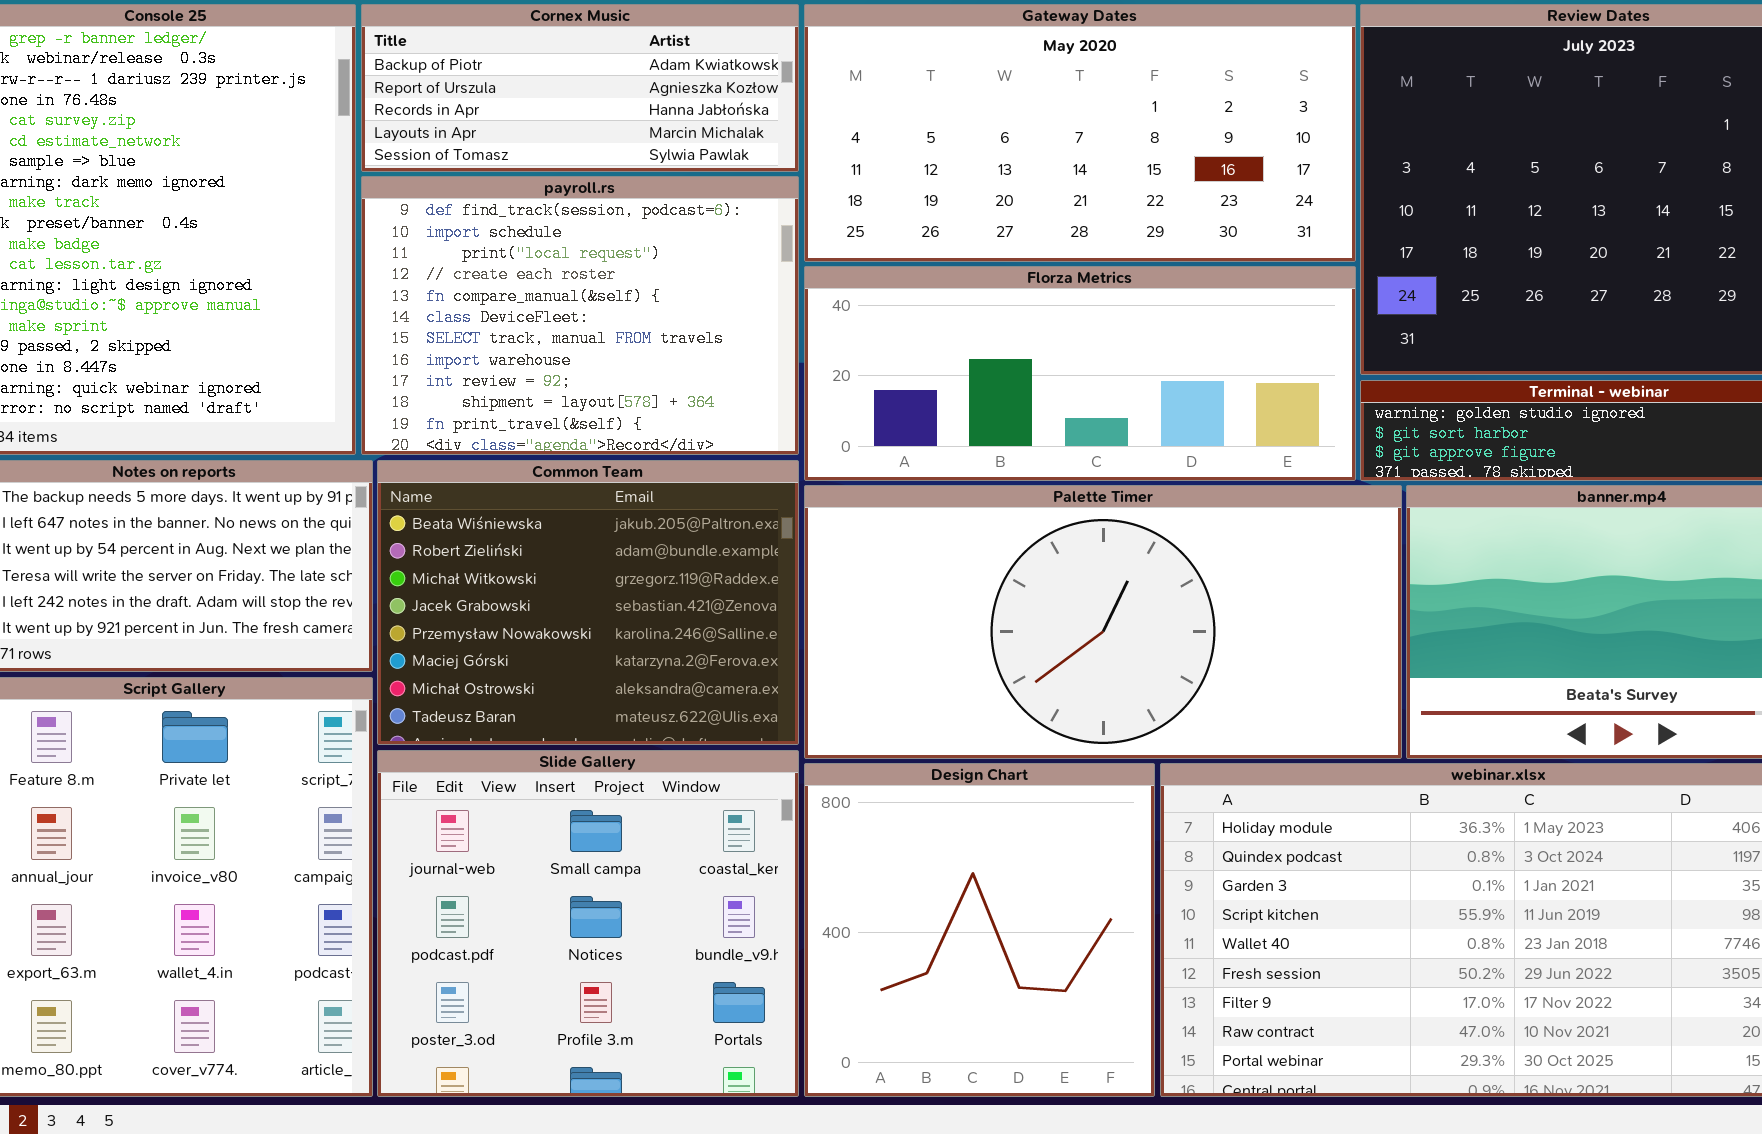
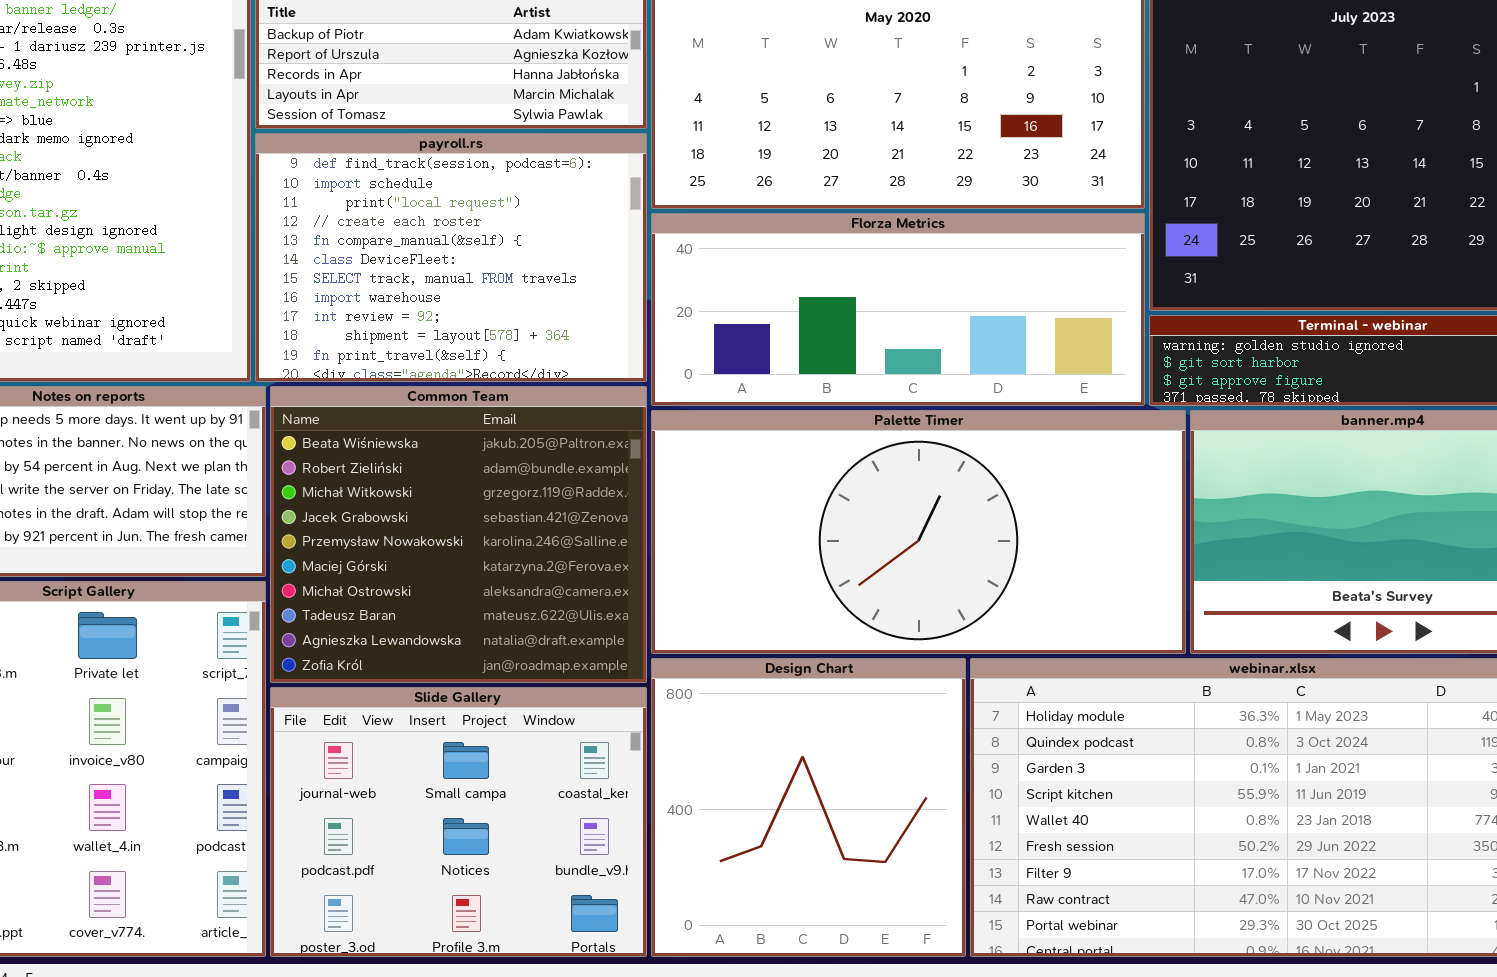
Common Team: [377,460,799,745] -> [270,386,647,683], resized
Slide Gallery: [377,750,799,1097] -> [270,687,647,957], resized

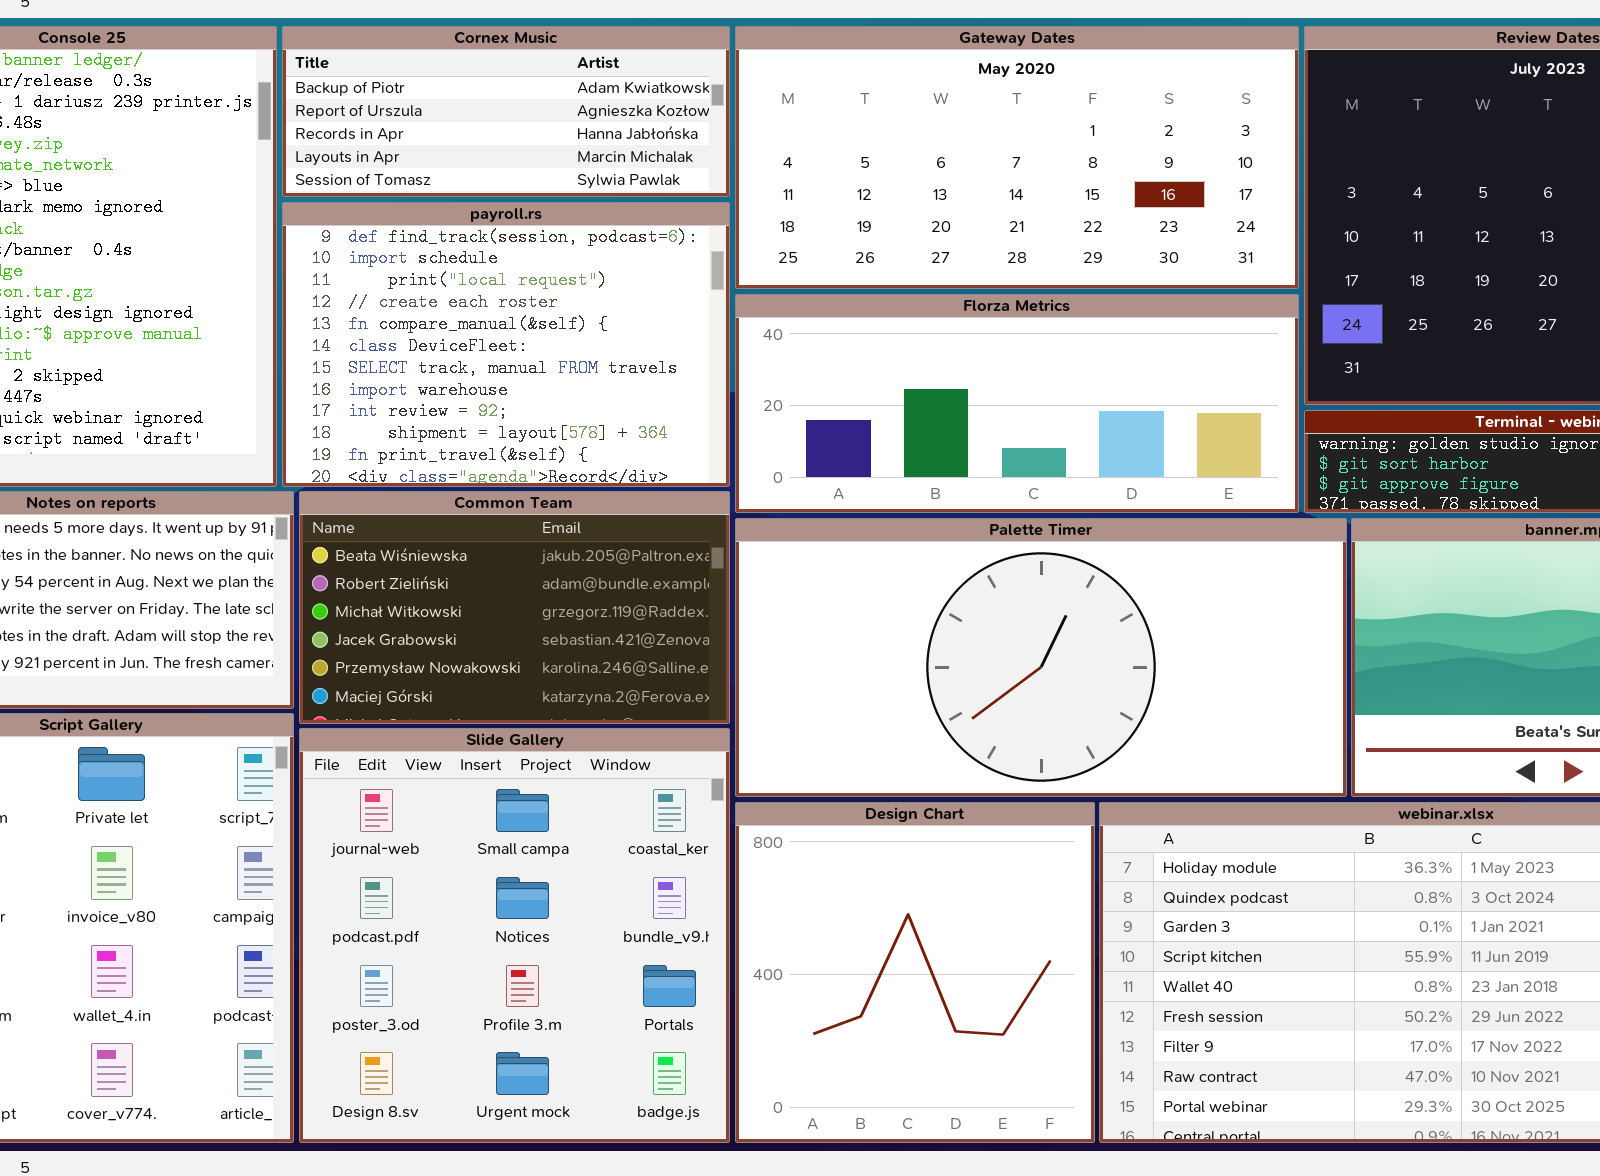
Common Team: [270,386,647,683] -> [299,491,730,724], resized
Slide Gallery: [270,687,647,957] -> [299,728,730,1143], resized

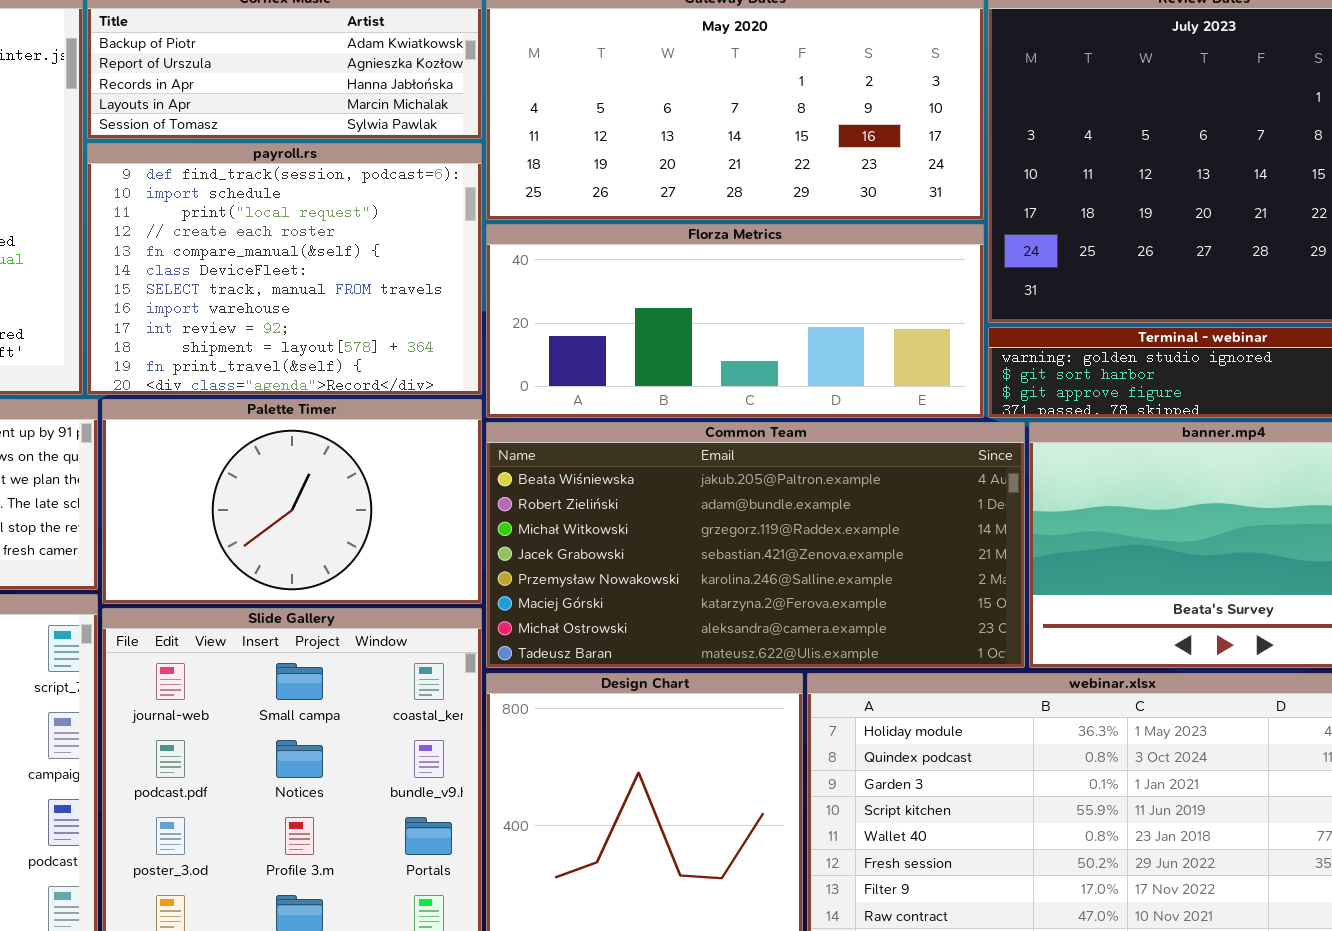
Common Team: [299,491,730,724] -> [486,422,1025,668], moved, resized
Palette Timer: [735,518,1347,797] -> [102,399,482,604], moved, resized

